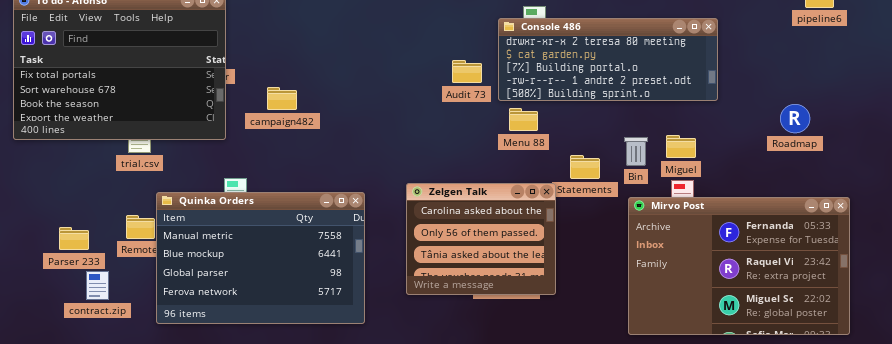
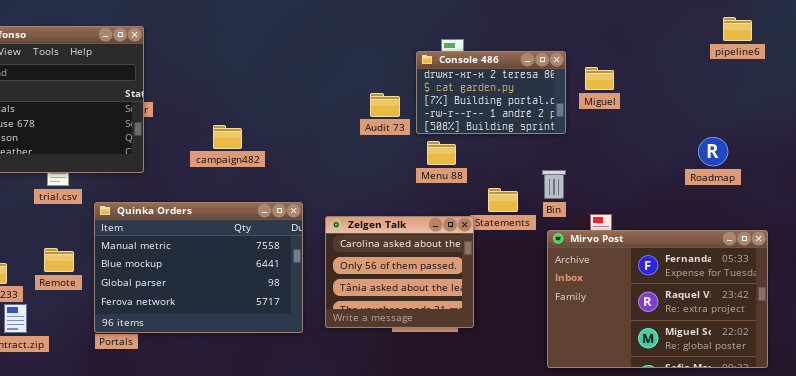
Console 486: [498,18,718,101] -> [416,51,566,134], resized
campaign482: [267,87,297,110] -> [213,125,242,149], moved
Miguel: [666,135,696,158] -> [585,67,614,90], moved
Quinka Orders: [156,192,365,324] -> [94,202,303,333], moved

